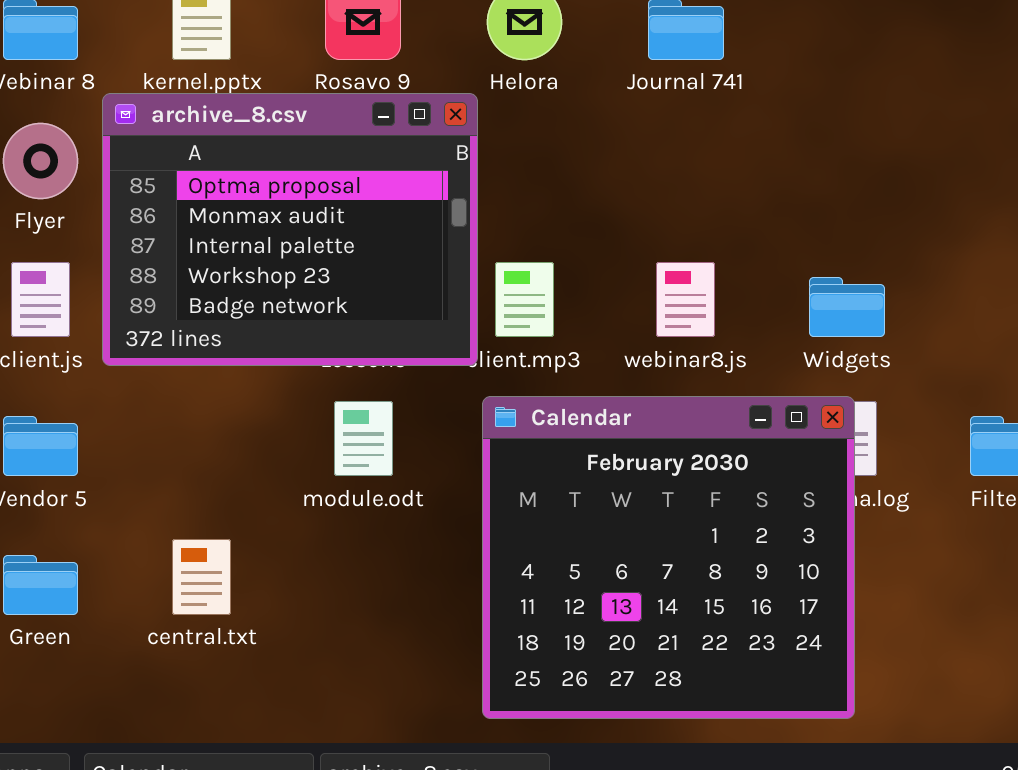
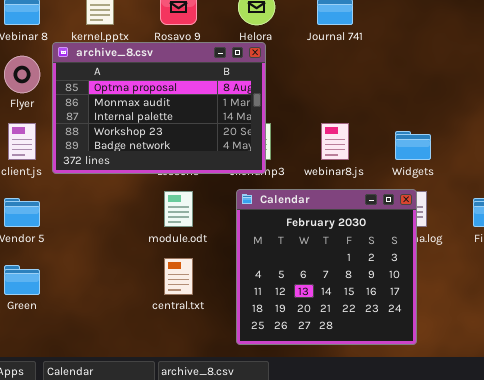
archive_8.csv: [102,93,478,366] -> [52,42,266,174], resized
central.txt: [172,539,231,615] -> [164,258,193,295], moved

